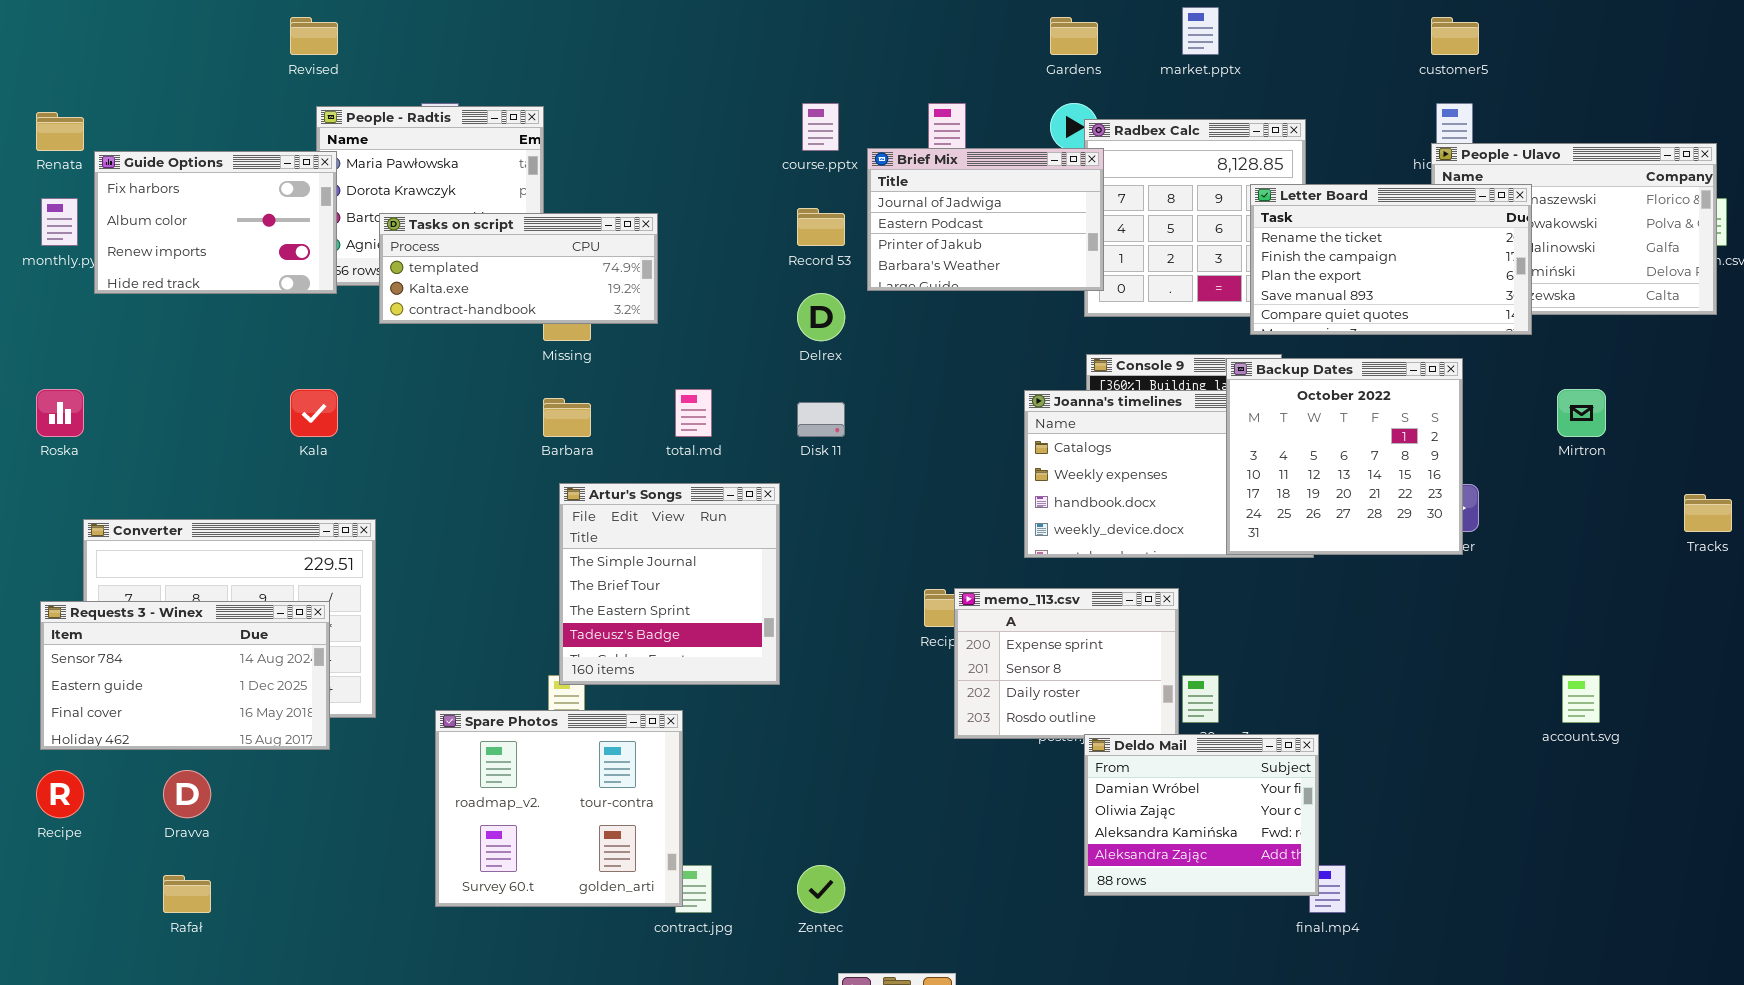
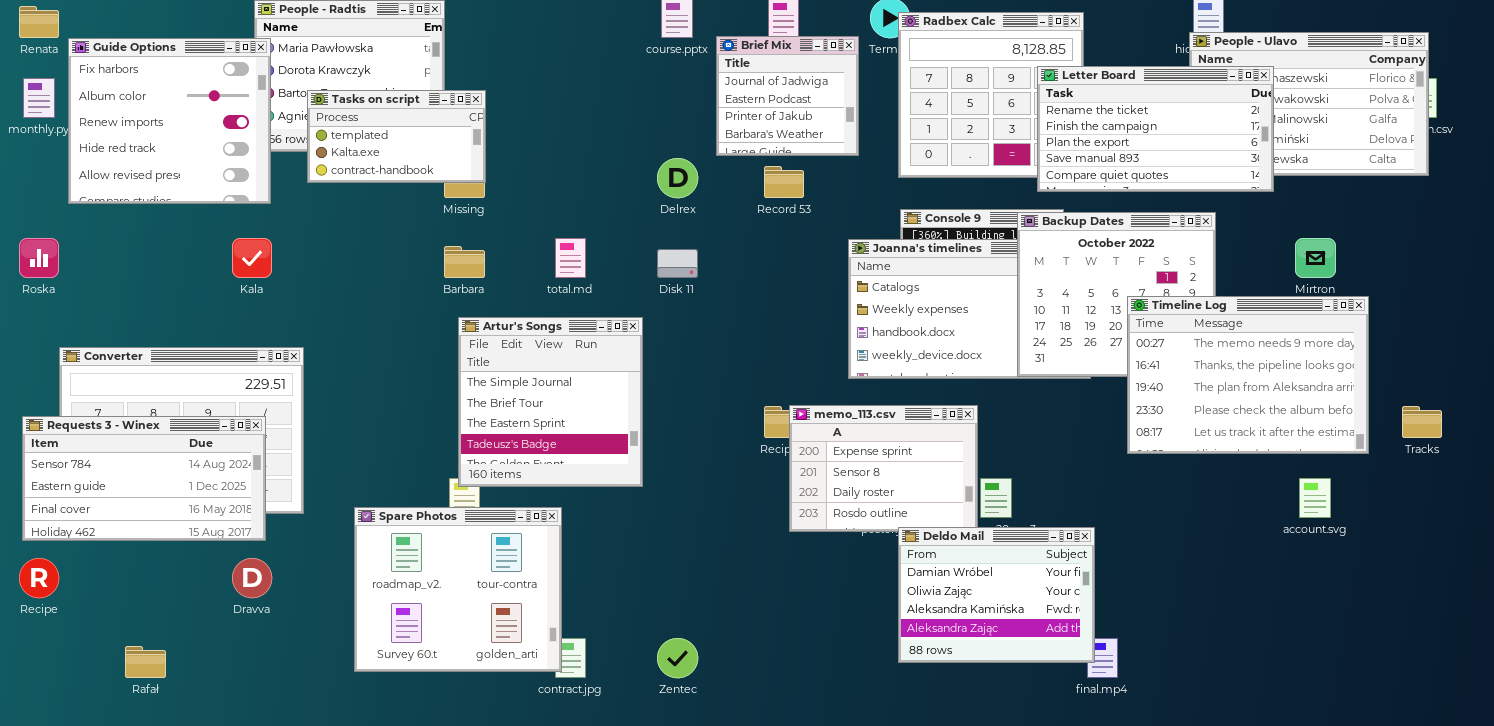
Brief Mix: [867,148,1104,291] -> [716,36,859,156], resized
Guide Options: [94,151,337,294] -> [68,38,271,204], resized
Record 53: [797,208,845,246] -> [764,166,804,198], moved
Tasks on script: [379,213,658,324] -> [307,90,486,183], resized
Timeline Log: none -> [1127,296,1369,454], opened
Tracks: [1684,494,1732,532] -> [1402,406,1442,438], moved
Dravva: [163,770,211,818] -> [232,558,272,598], moved

